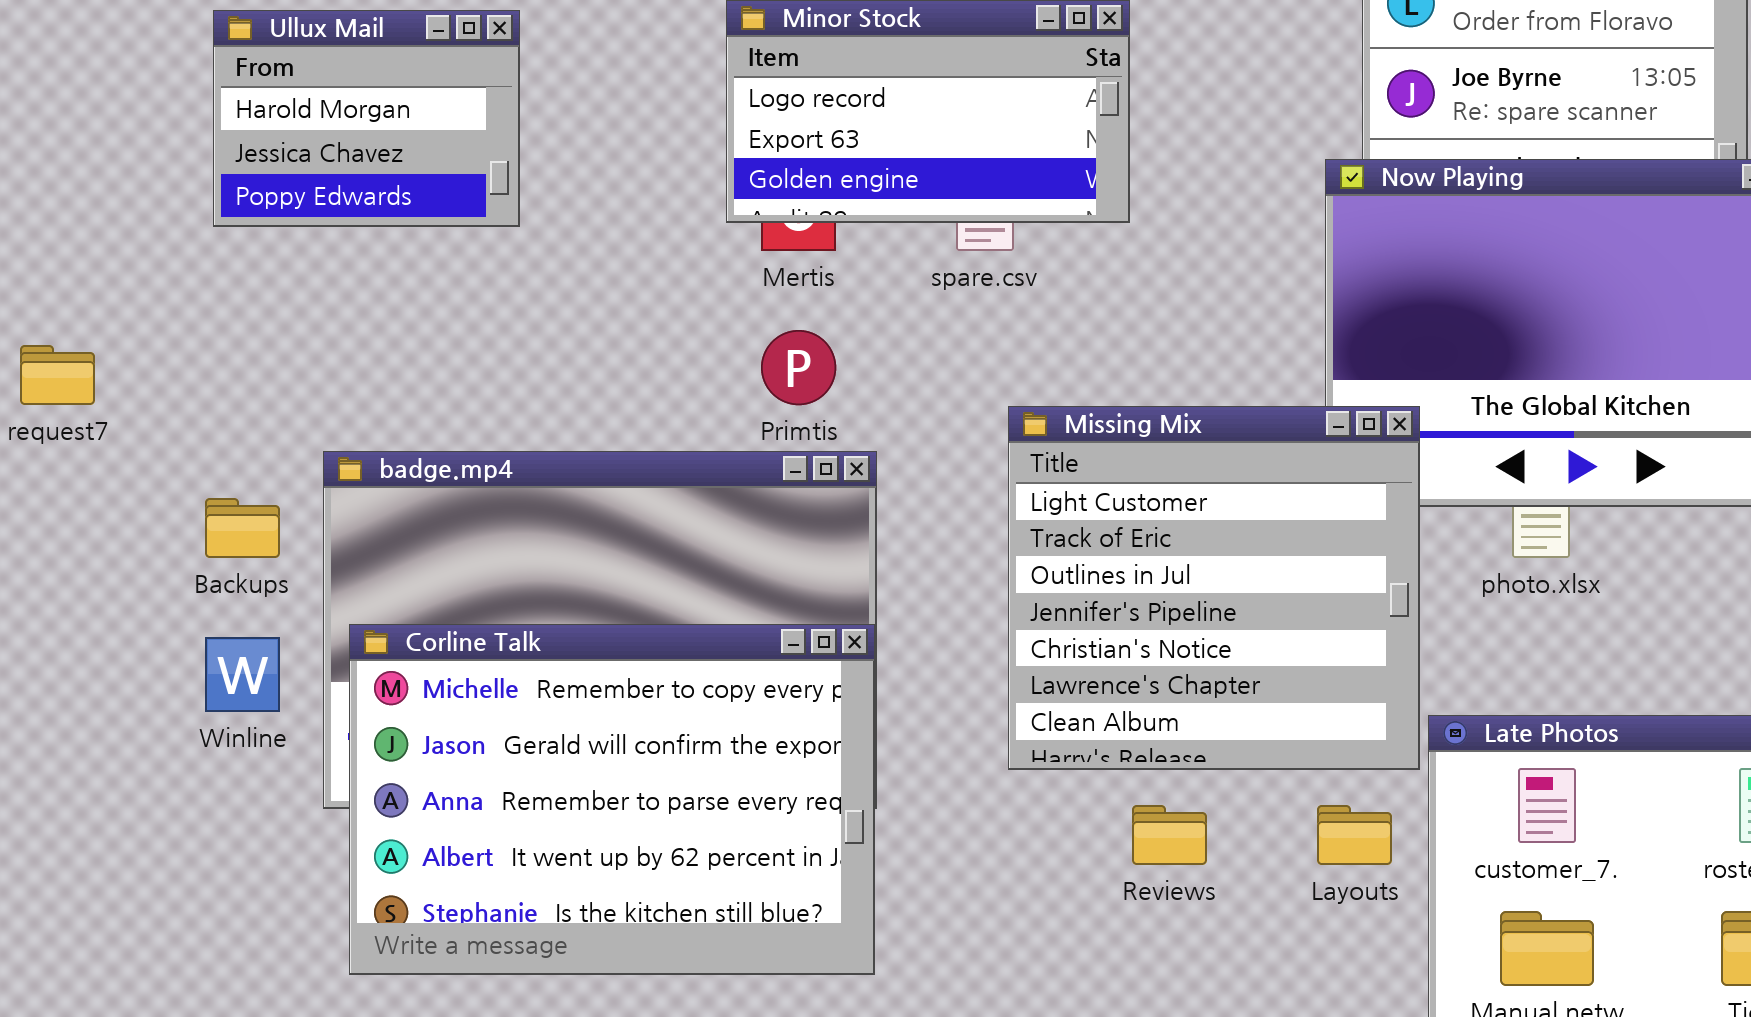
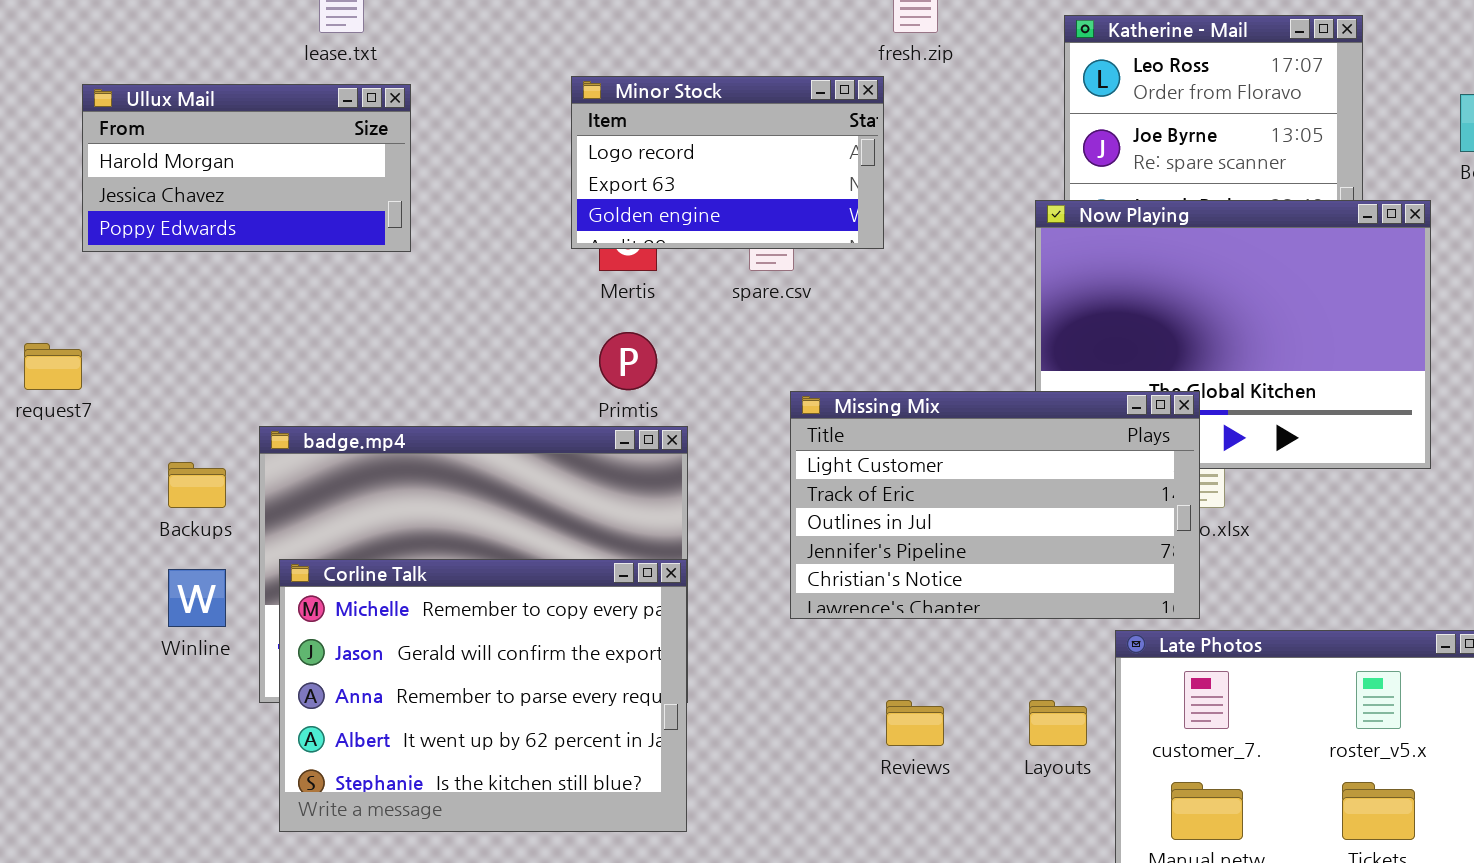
Ullux Mail: [213,10,520,227] -> [82,84,411,252], resized
Missing Mix: [1008,406,1420,770] -> [790,391,1200,619], resized

